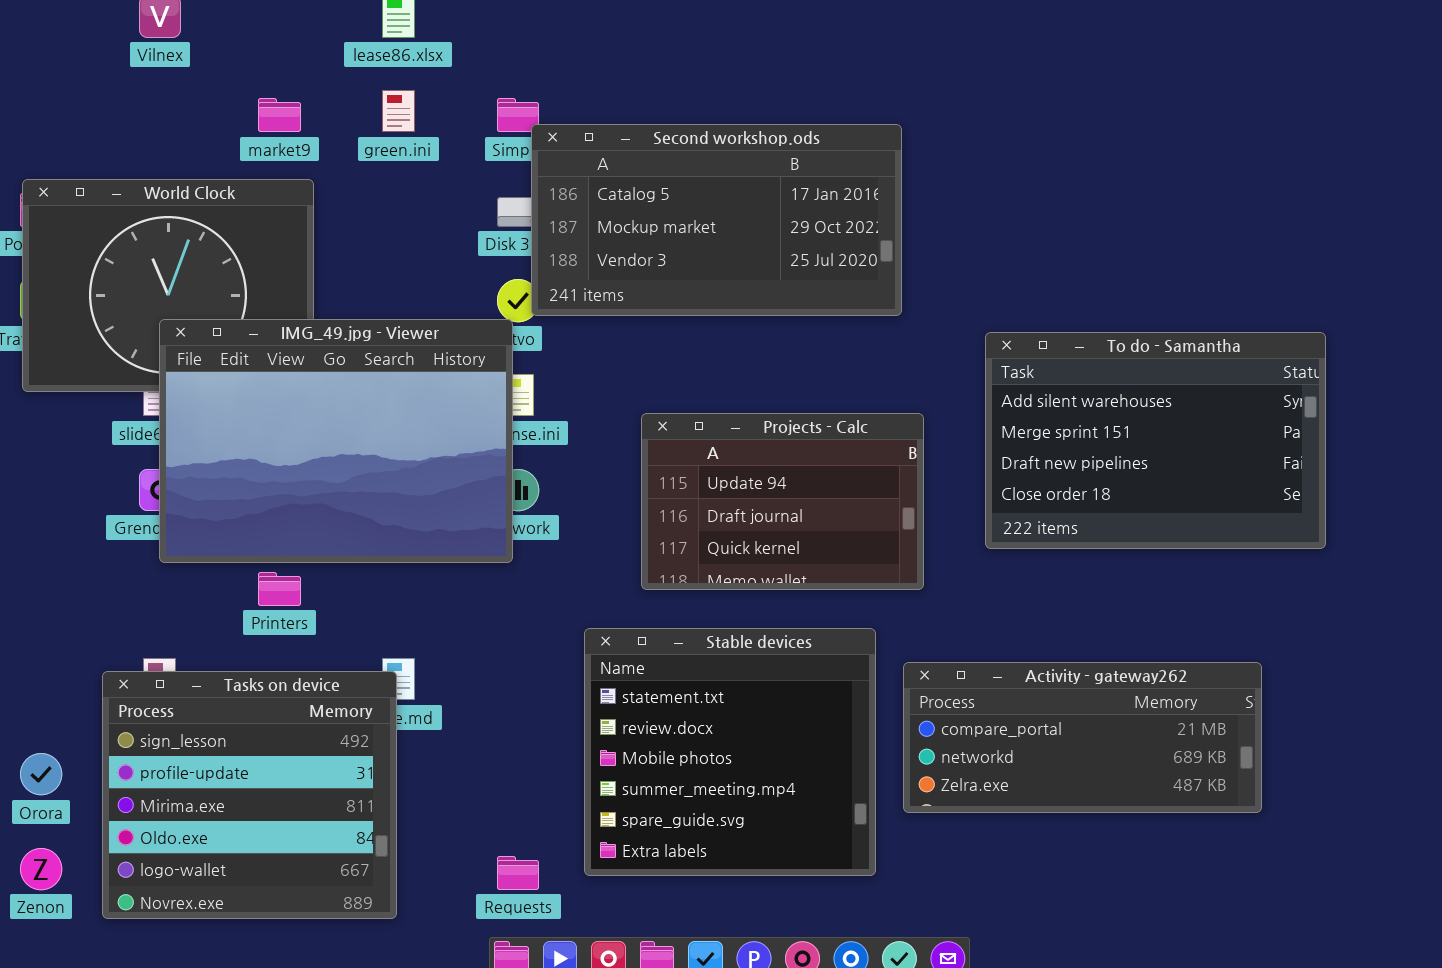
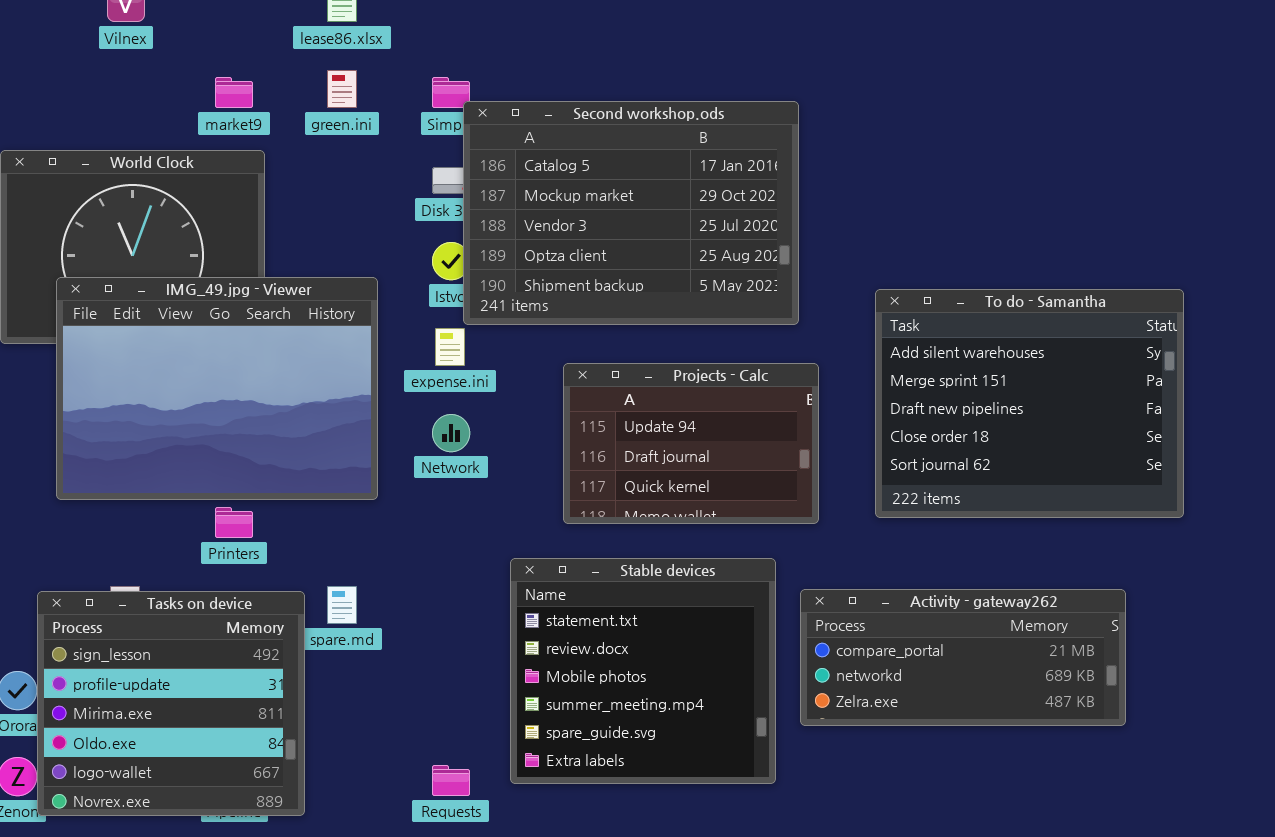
Second workshop.ods: [531,124,902,316] -> [463,101,799,325], resized
IMG_49.jpg - Viewer: [159,319,513,563] -> [56,277,378,500], moved
To do - Samantha: [985,332,1326,549] -> [875,289,1184,518], resized
Tasks on device: [102,671,397,919] -> [37,591,305,816], moved

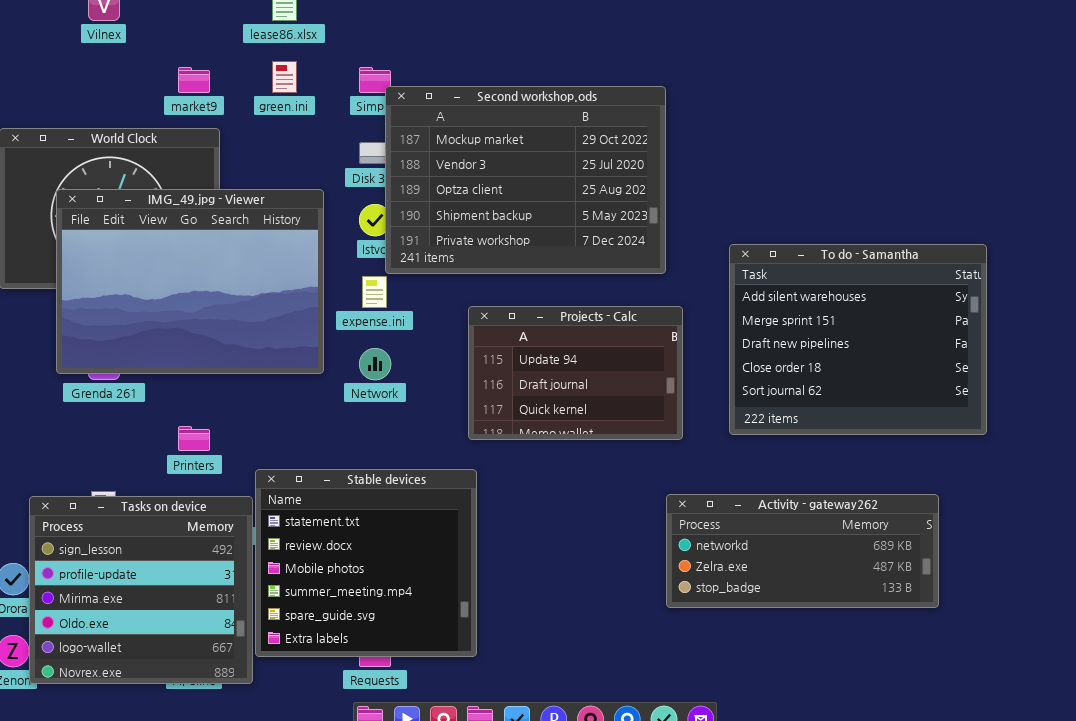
Second workshop.ods: [463,101,799,325] -> [385,86,666,274], scrolled down 1 row
IMG_49.jpg - Viewer: [56,277,378,500] -> [56,189,324,374], moved
Stable devices: [510,558,776,784] -> [255,469,477,657], moved
Activity - gateway262: [800,589,1126,726] -> [666,494,939,608], scrolled down 1 row

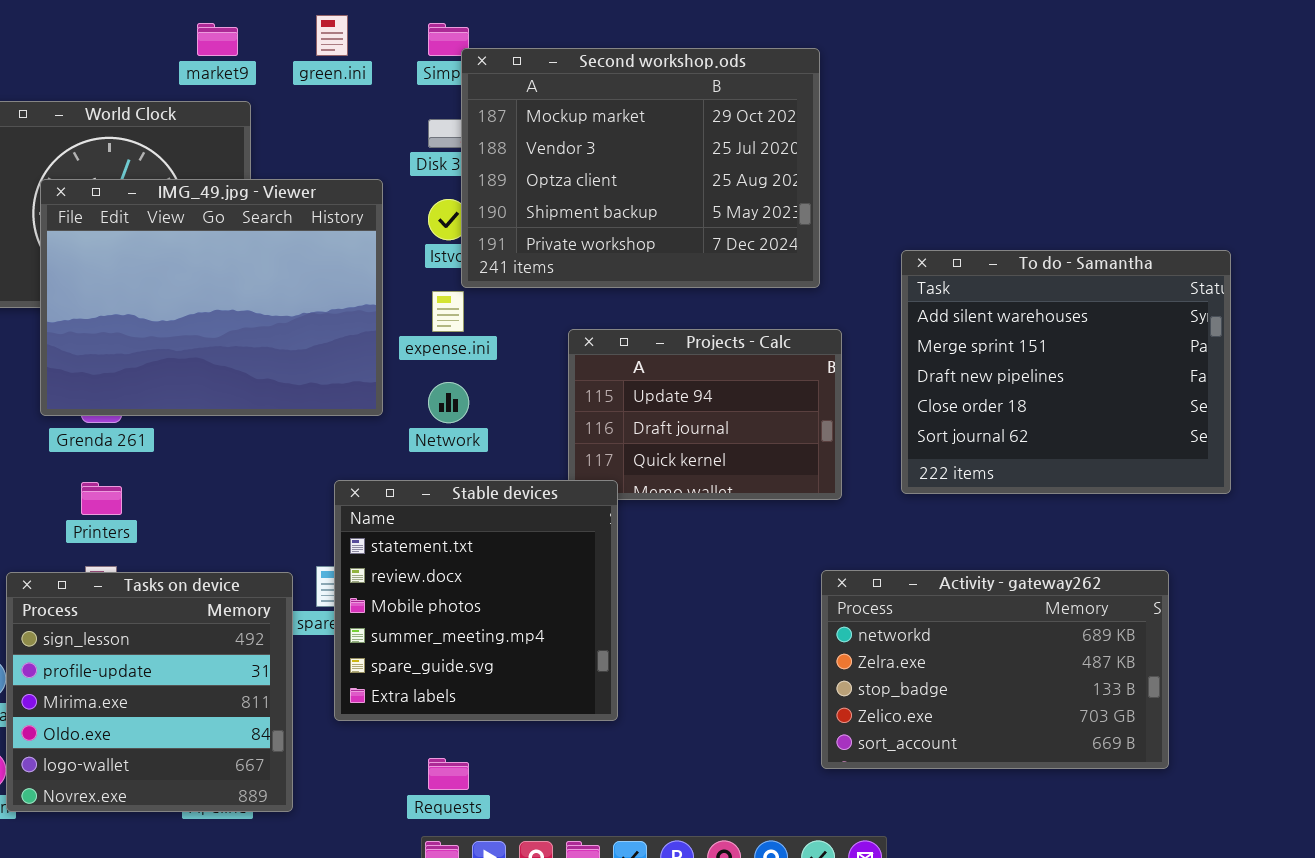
Printers: [178,426,210,451] -> [81,482,122,515], moved
Stable devices: [255,469,477,657] -> [334,480,618,721], moved
Activity - gateway262: [666,494,939,608] -> [821,570,1169,769], resized

